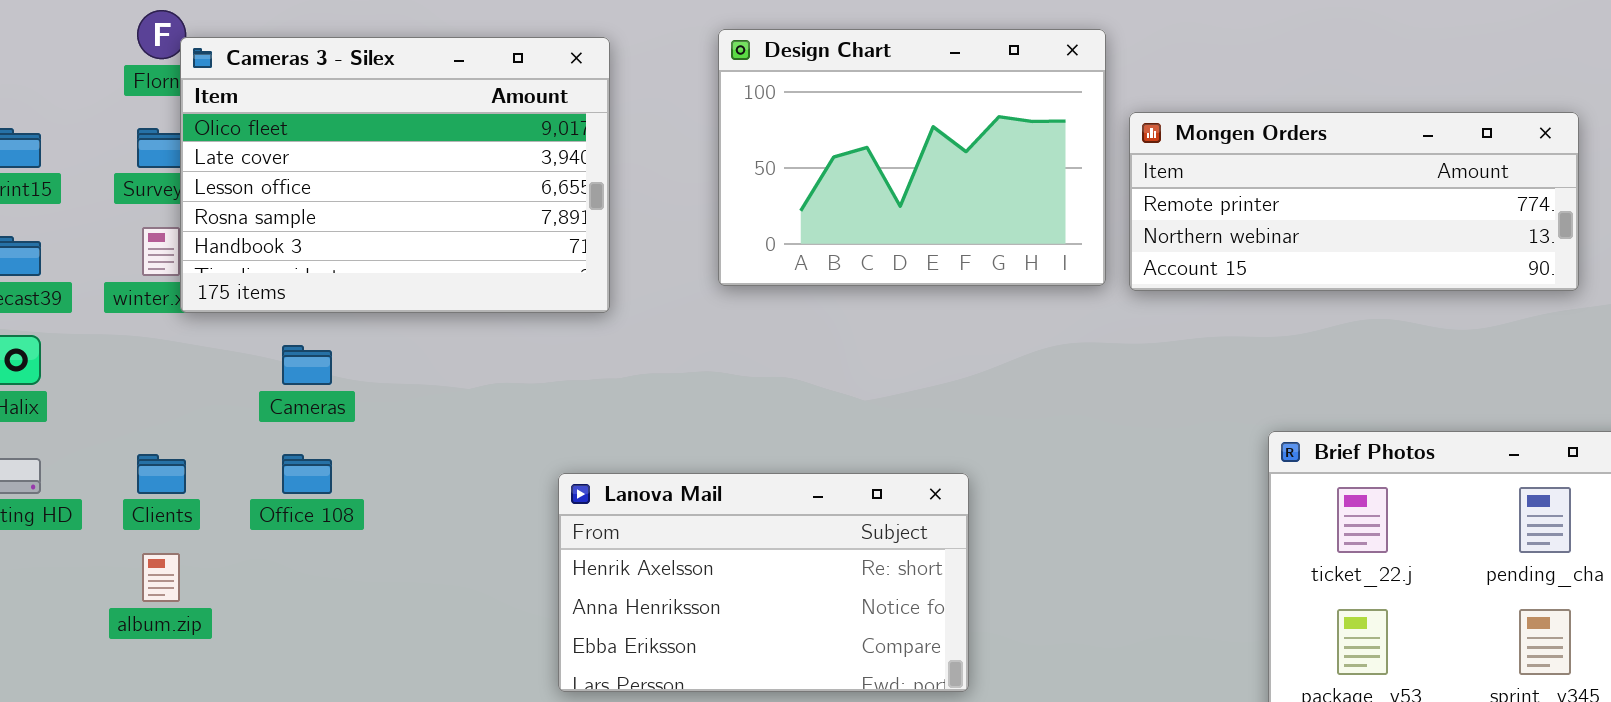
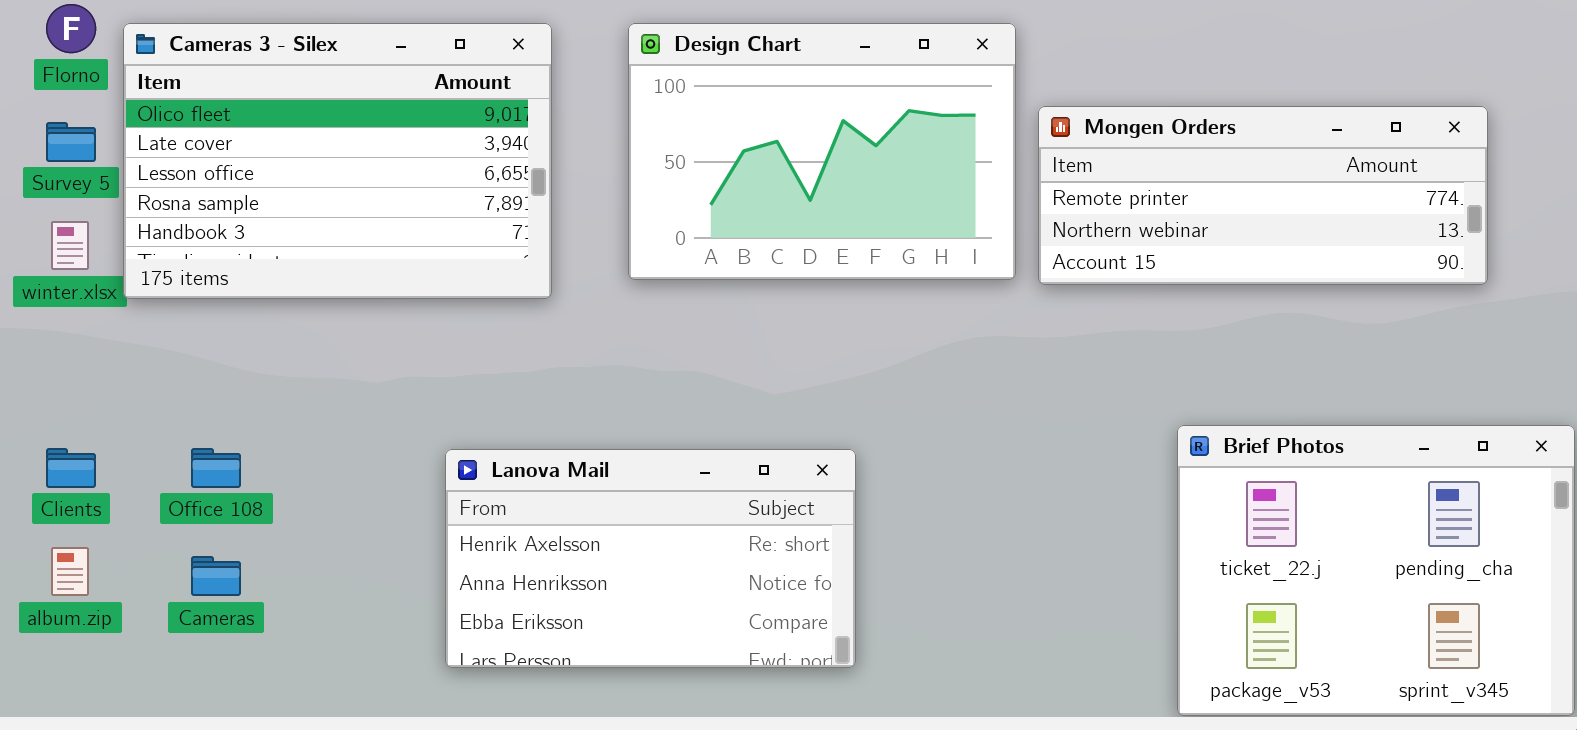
Cameras 3 - Silex: [180,37,610,313] -> [123,23,552,299], moved
Cameras: [282,345,332,385] -> [191,556,241,596], moved
Lanova Mail: [558,473,969,692] -> [445,449,856,668], moved

